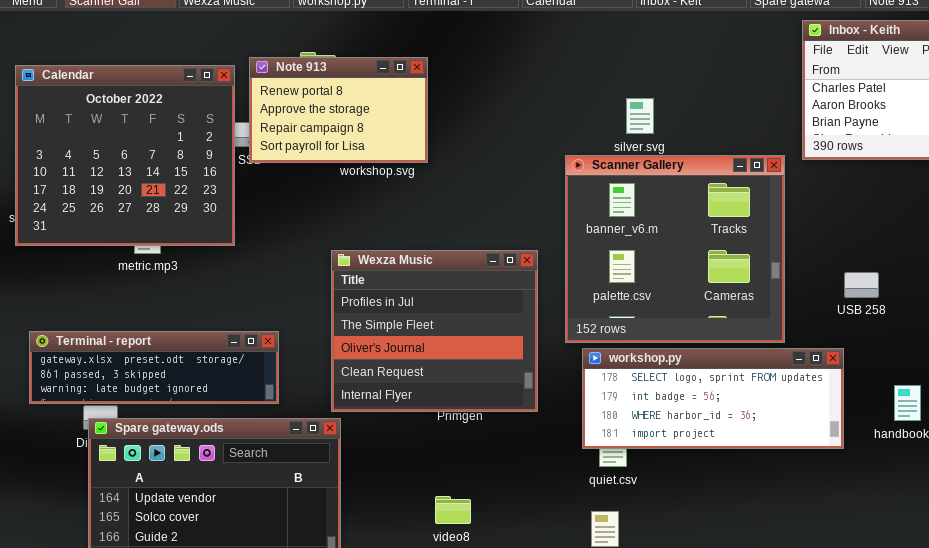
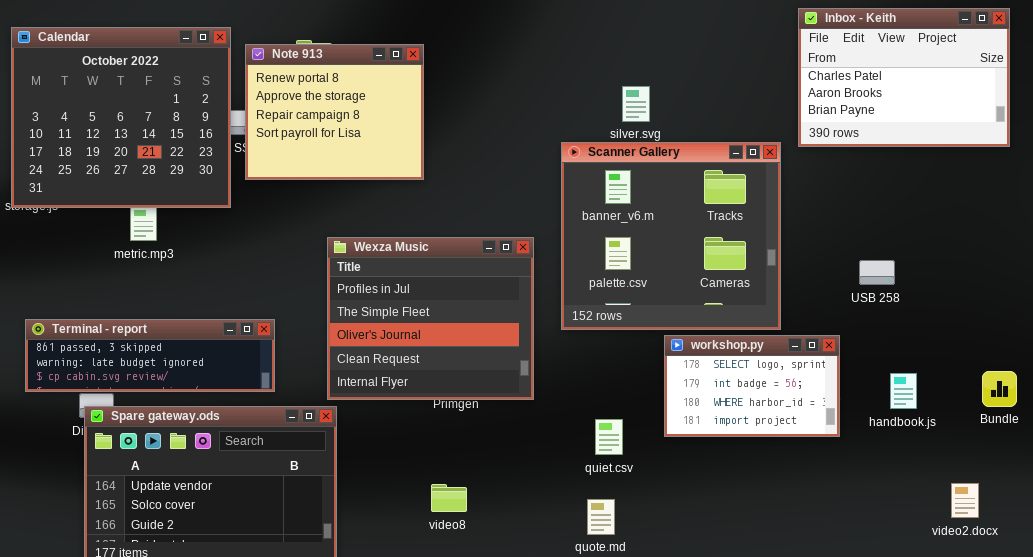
Note 913: [249,57,428,163] -> [245,44,424,180], resized
Calendar: [15,65,235,246] -> [11,27,231,208], moved
USB 258: [844,272,879,298] -> [859,260,895,285], moved
Terminal - report: [29,331,279,404] -> [25,319,275,392], scrolled down 1 row
workshop.py: [582,348,844,449] -> [664,335,840,437], resized

